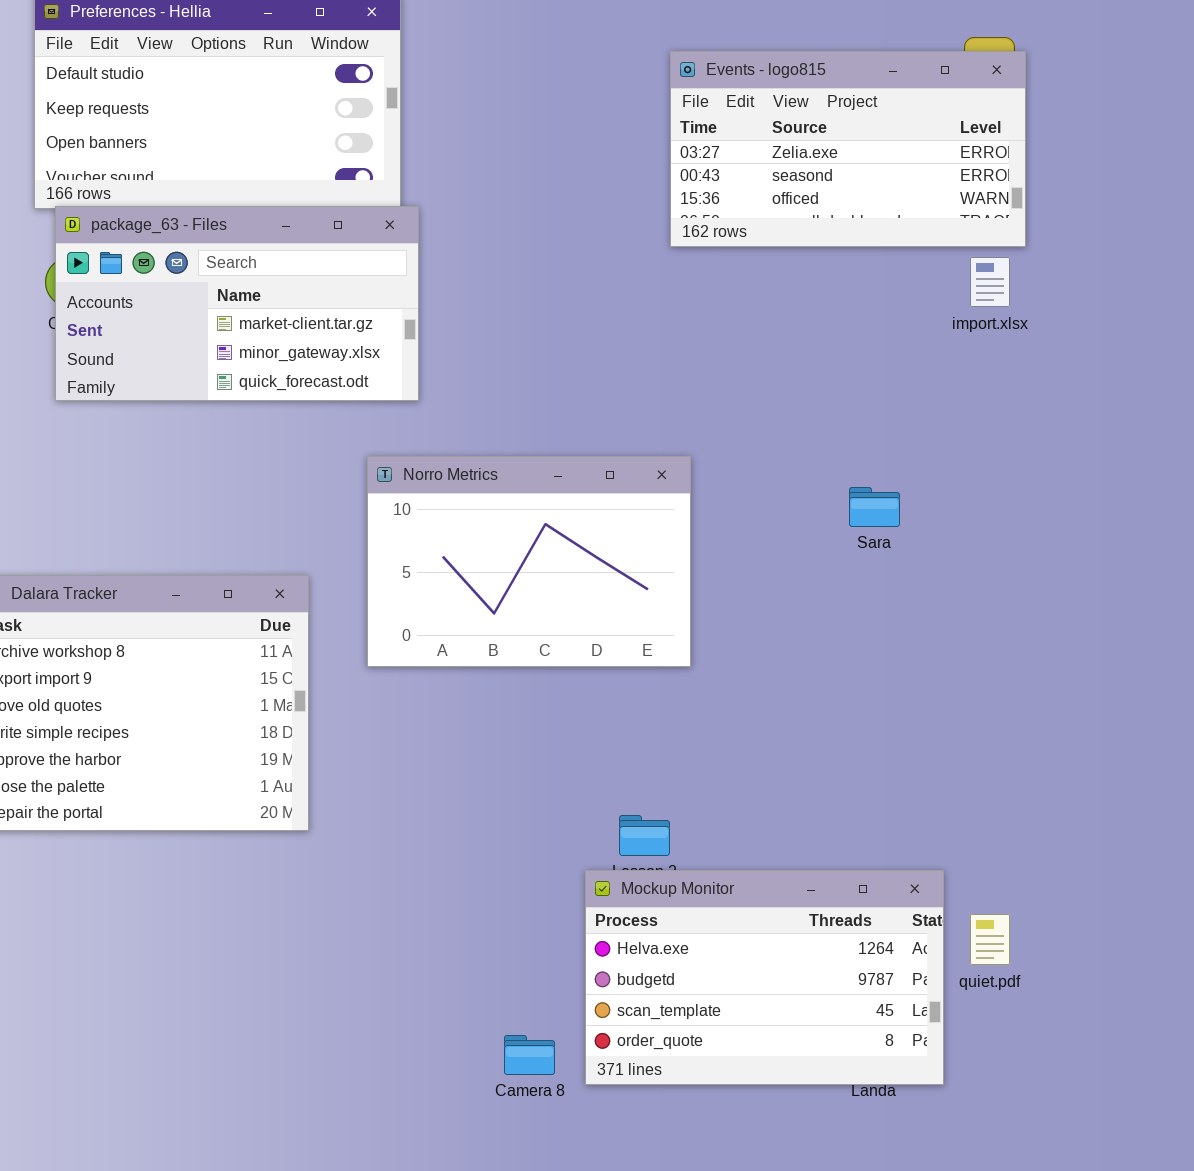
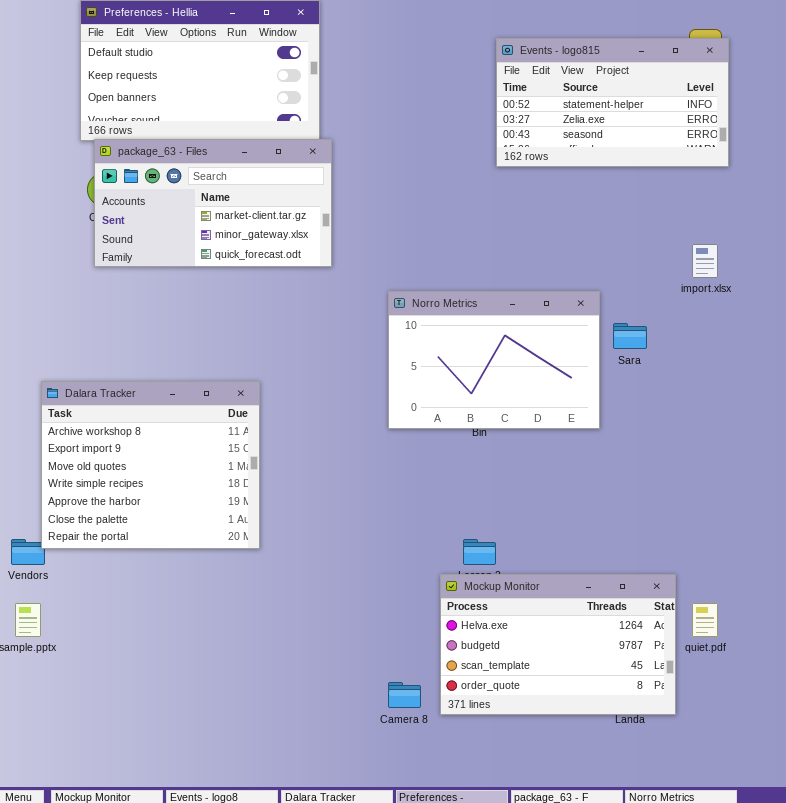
Events - logo815: [670,51,1026,247] -> [496,38,729,167], scrolled up 1 row
import.xlsx: [970,257,1010,307] -> [692,244,718,278], moved
Norro Metrics: [367,456,691,667] -> [388,291,600,429], moved

